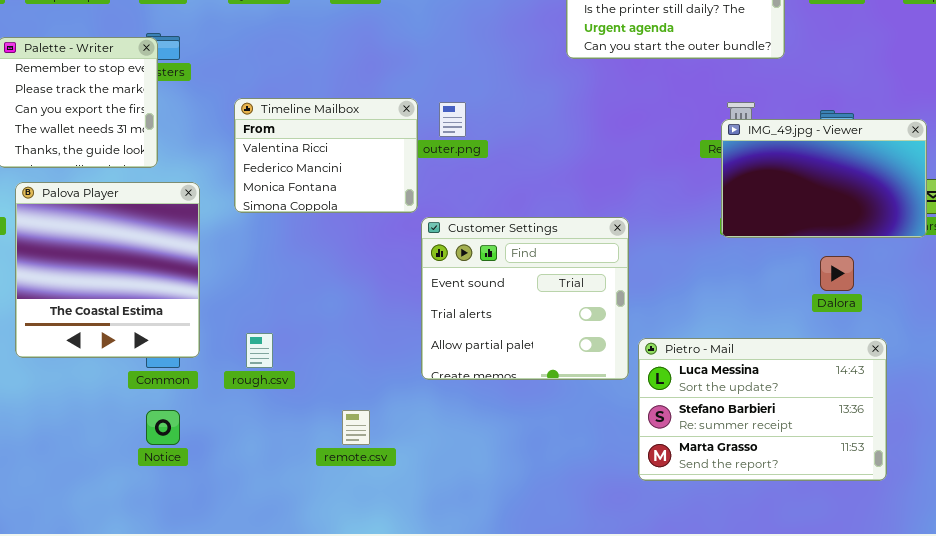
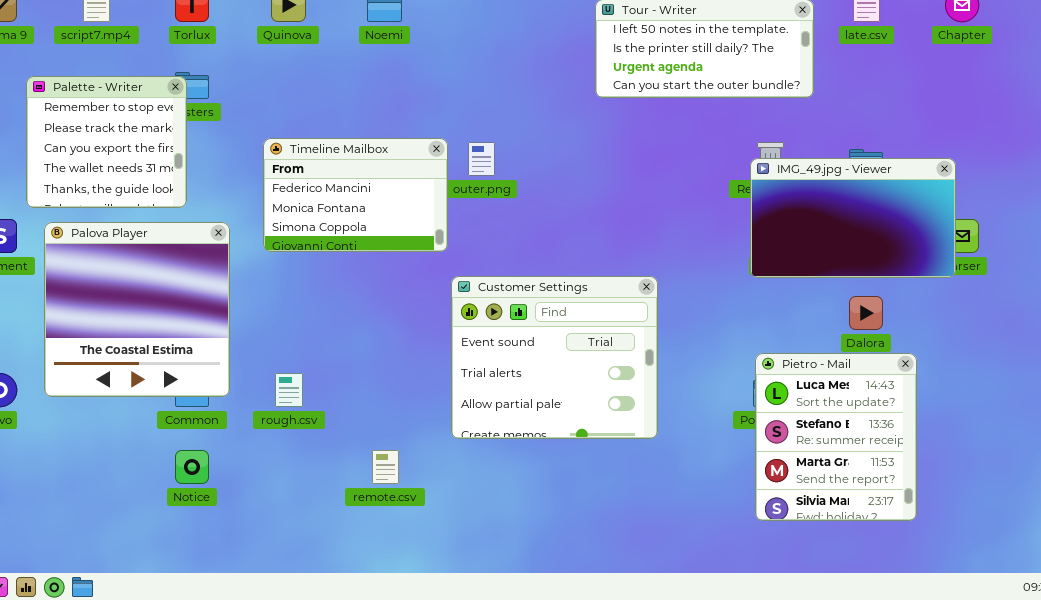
Timeline Mailbox: [234,98,418,213] -> [263,138,448,252], scrolled down 1 row
Customer Settings: [421,217,629,380] -> [451,276,658,439], moved
Pietro - Mail: [638,338,887,481] -> [755,353,917,521], resized

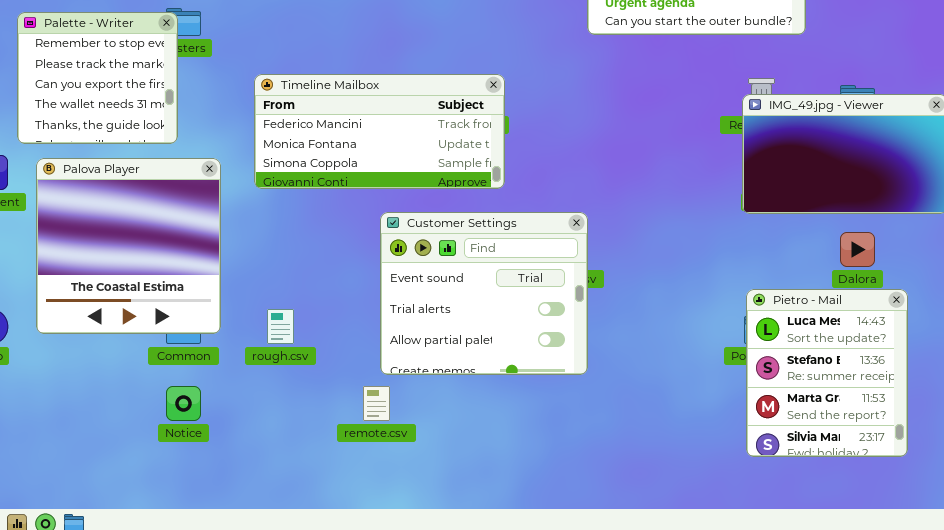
Timeline Mailbox: [263,138,448,252] -> [254,74,505,189], resized
Customer Settings: [451,276,658,439] -> [380,212,588,375], moved

